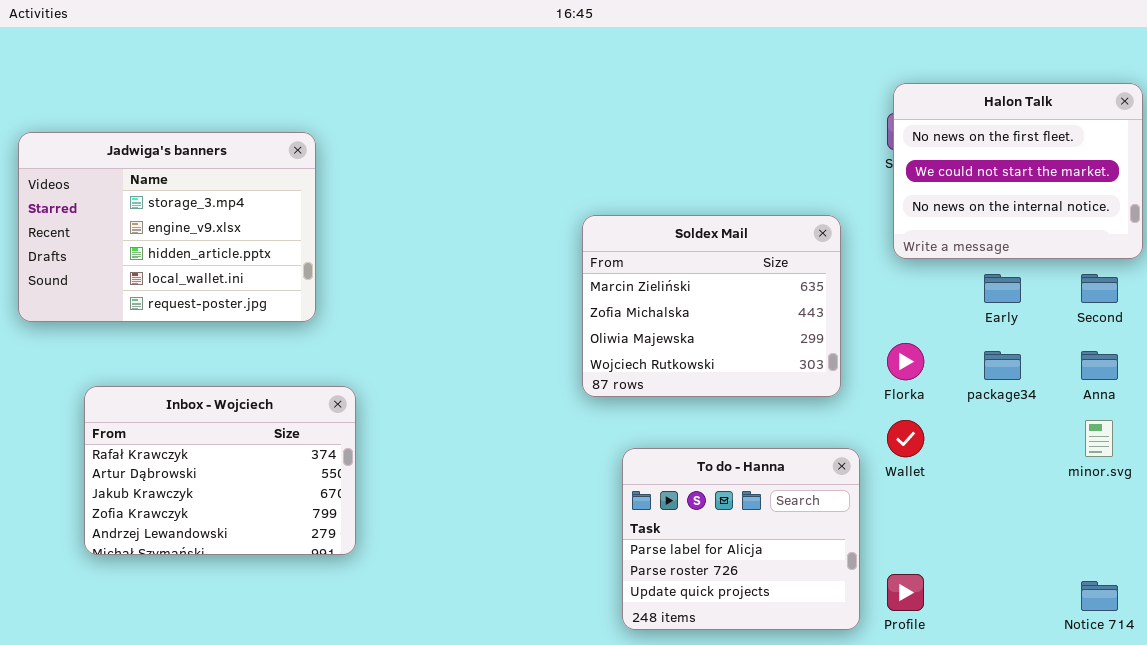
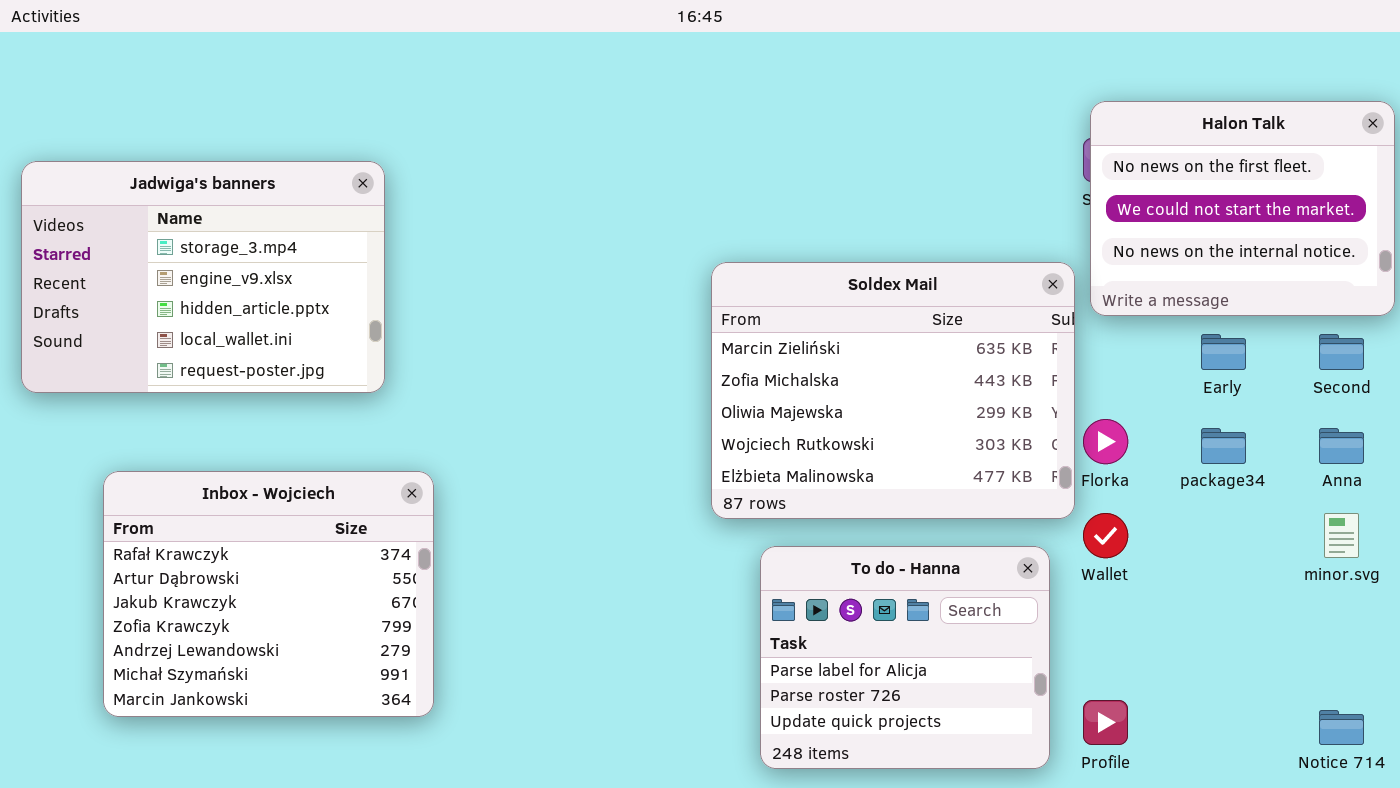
Soldex Mail: [582,215,841,397] -> [711,262,1075,519], resized
Inbox - Wojciech: [84,386,356,555] -> [103,471,434,717], resized

